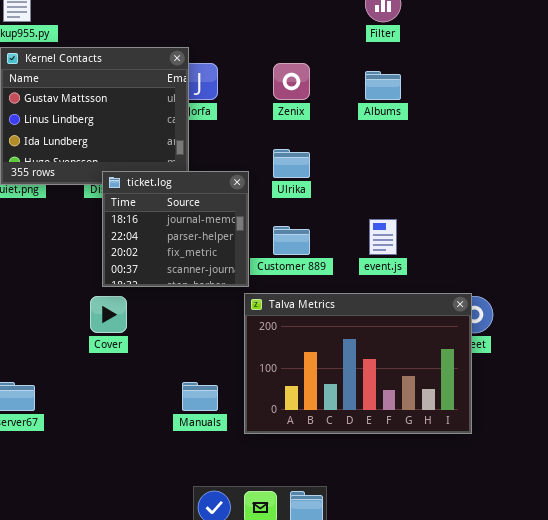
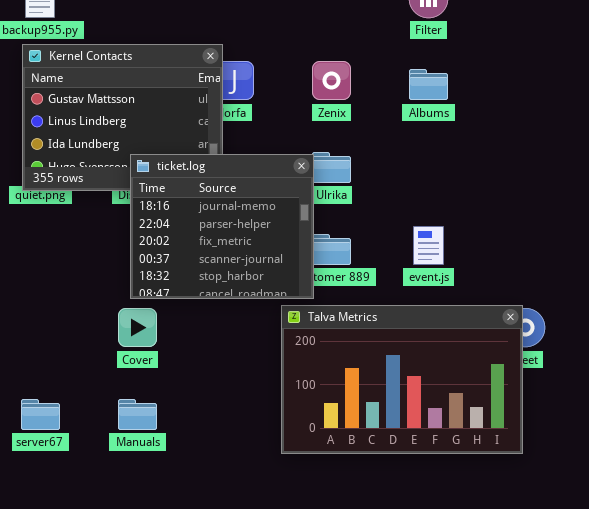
ticket.log: [102,171,249,287] -> [130,154,314,299], resized
Manuals: [182,382,218,411] -> [118,399,157,430], moved

